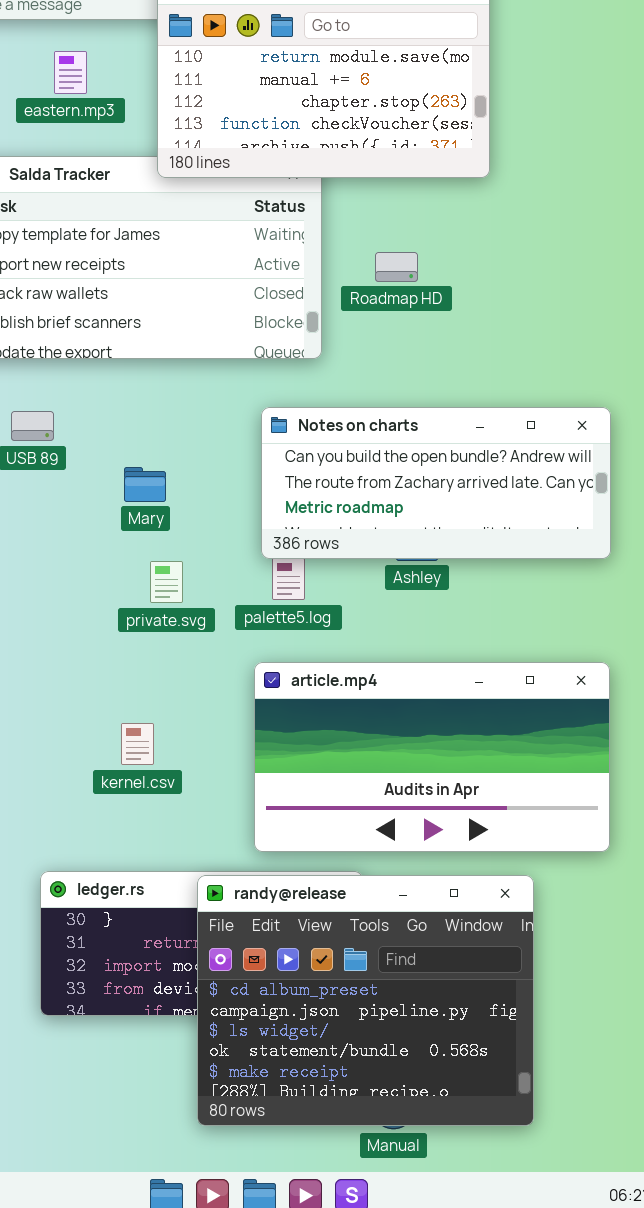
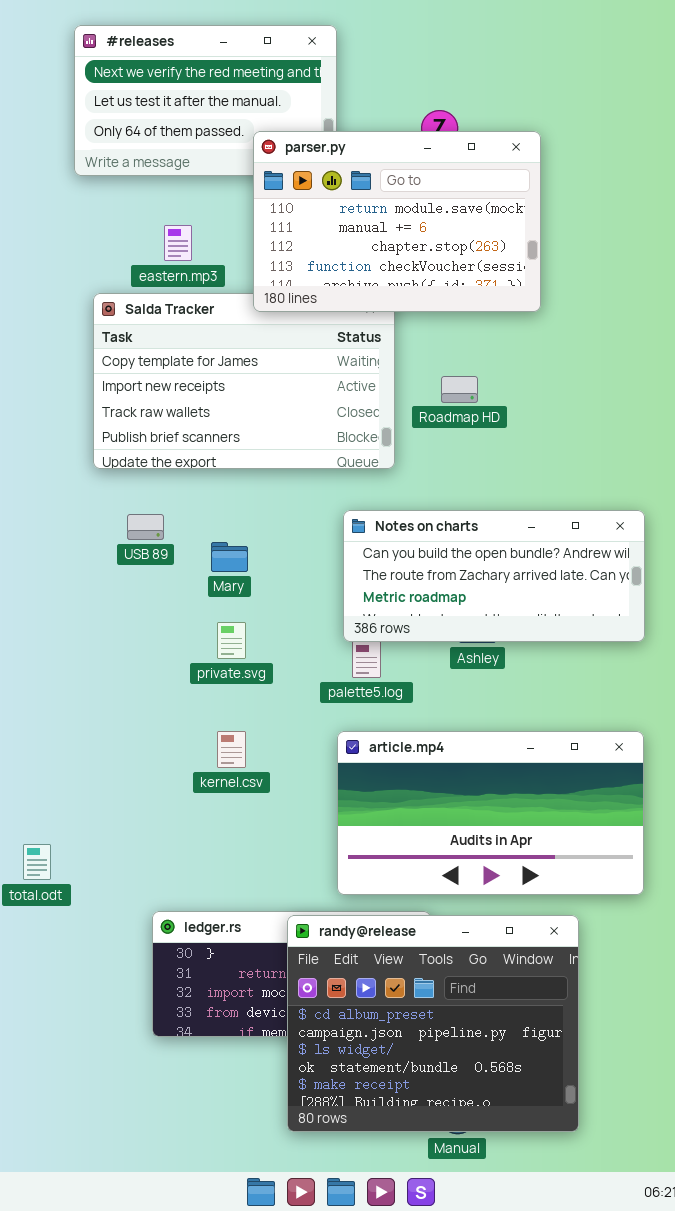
eastern.mp3: [54,51,87,94] -> [164,225,192,261], moved
Mary: [124,467,166,502] -> [211,542,248,572], moved
private.svg: [150,561,183,603] -> [217,622,246,659], moved
kernel.csv: [121,723,154,765] -> [217,731,246,768], moved

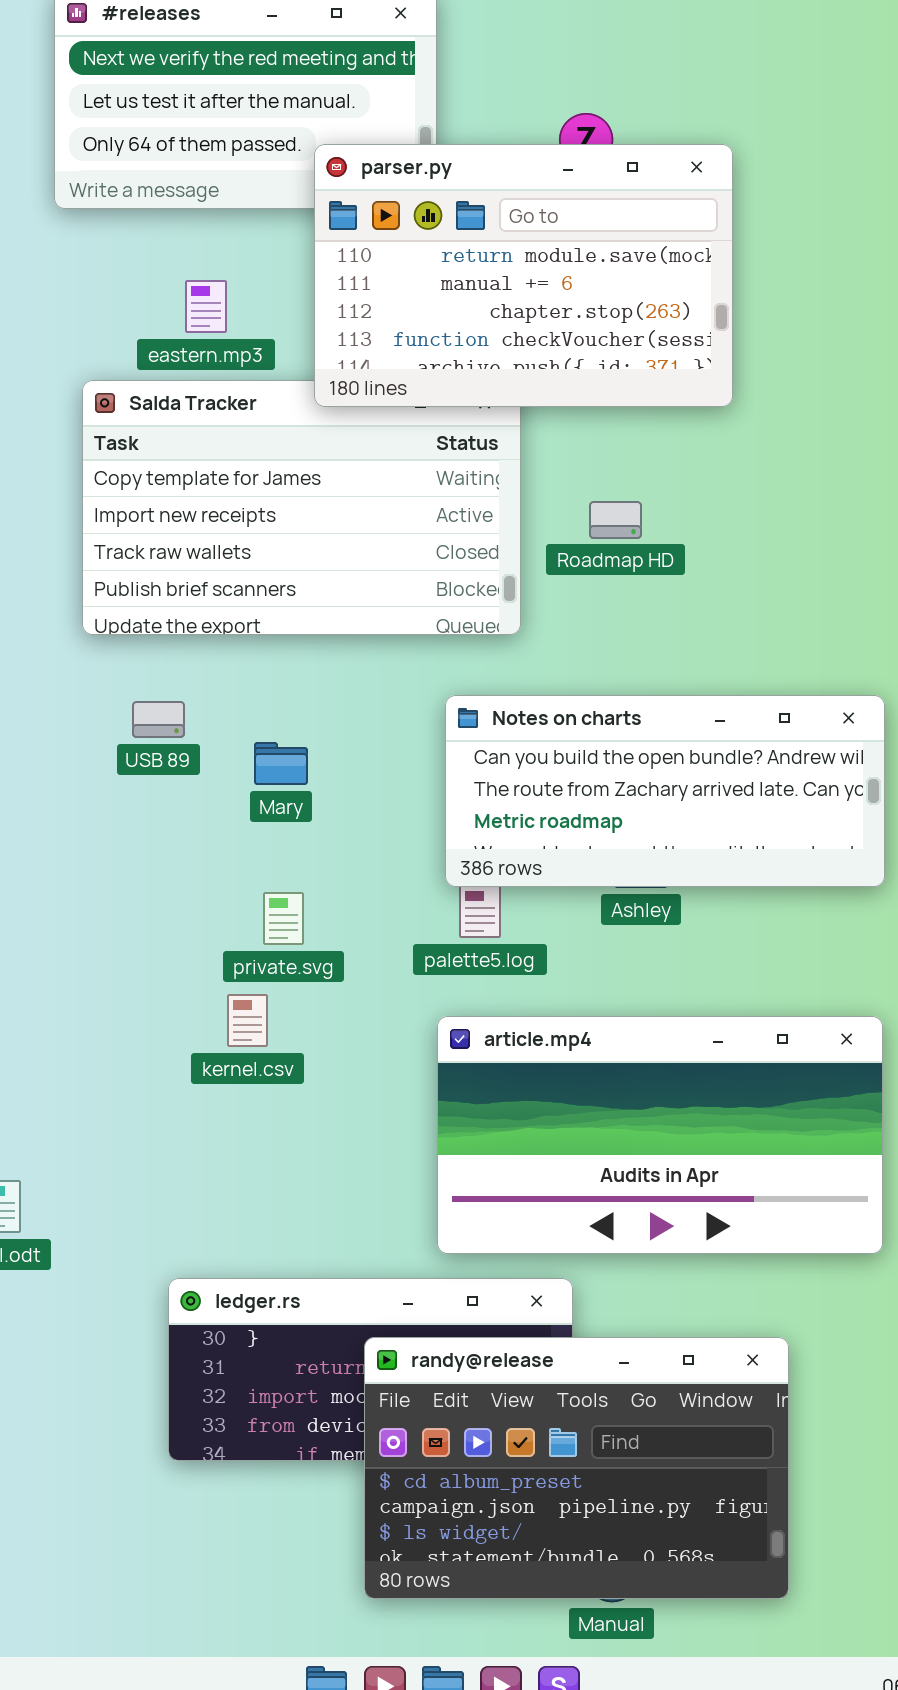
private.svg: [217,622,246,659] -> [263,892,304,945], moved
kernel.csv: [217,731,246,768] -> [227,994,268,1047], moved
randy@release: [287,915,579,1132] -> [364,1337,789,1599], resized

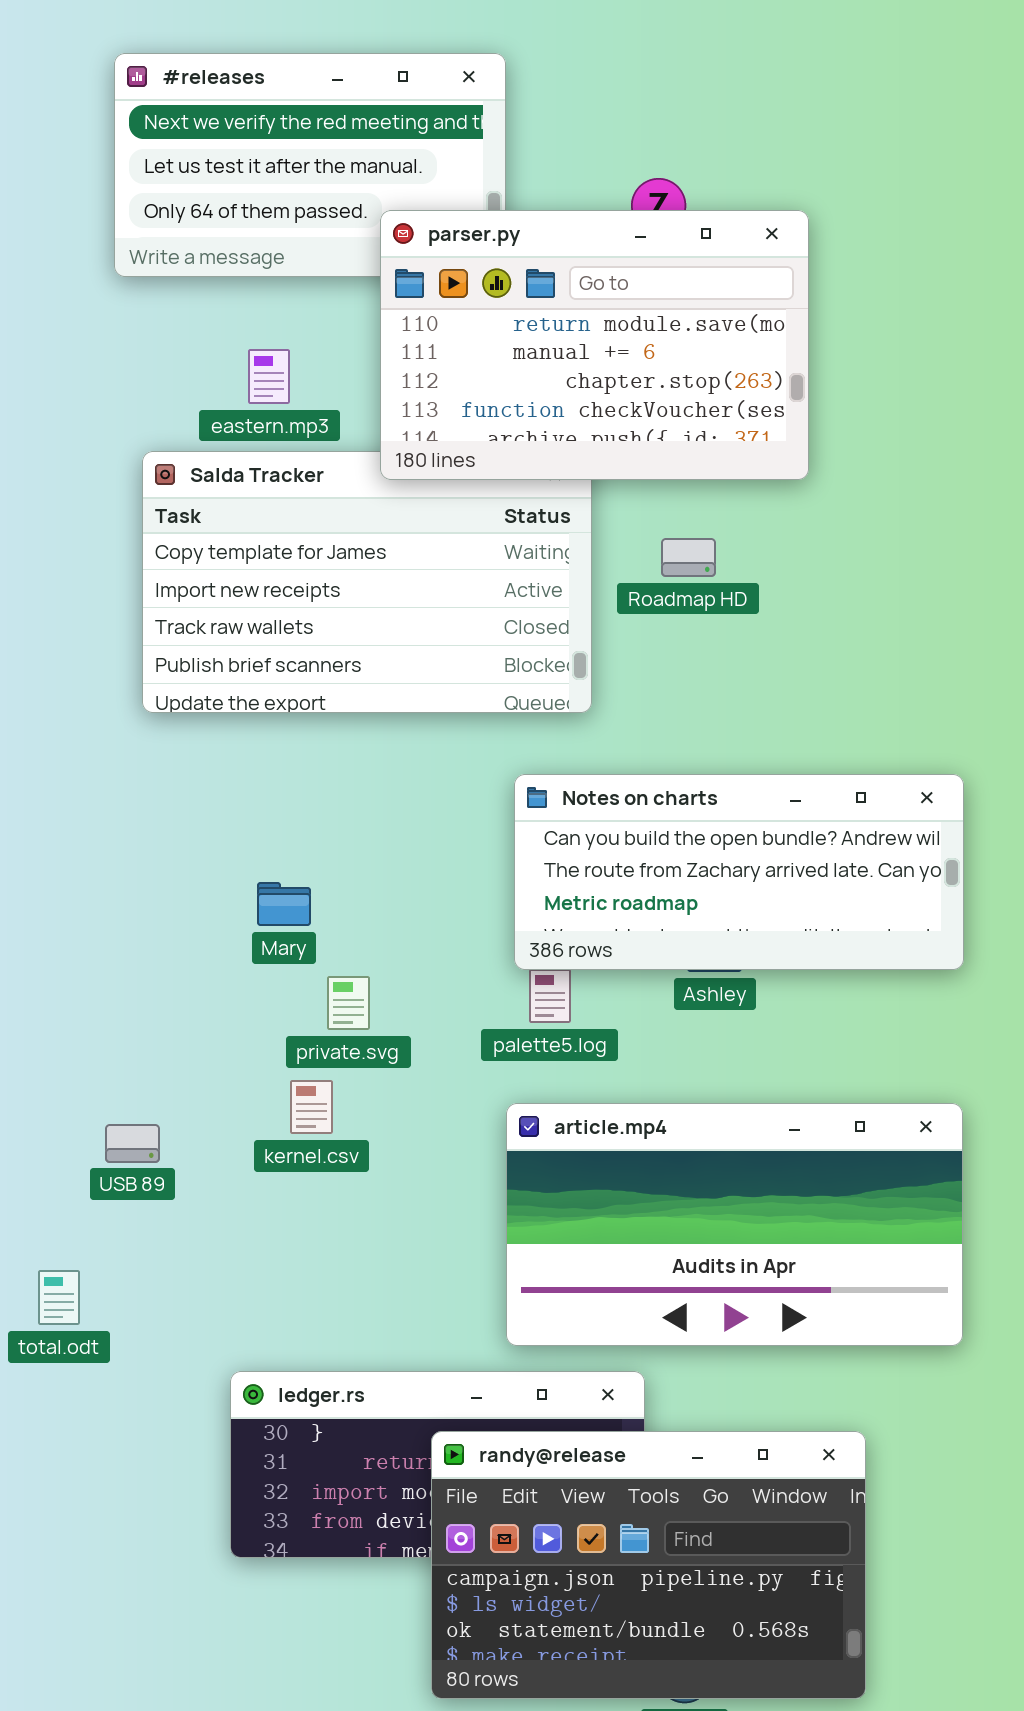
Roadmap HD: [589,501,642,539] -> [661,538,716,577], moved
USB 89: [132,701,185,738] -> [105,1124,160,1163], moved
Mary: [254,742,308,785] -> [257,882,311,926], moved
randy@release: [364,1337,789,1599] -> [431,1431,866,1699], scrolled down 1 row

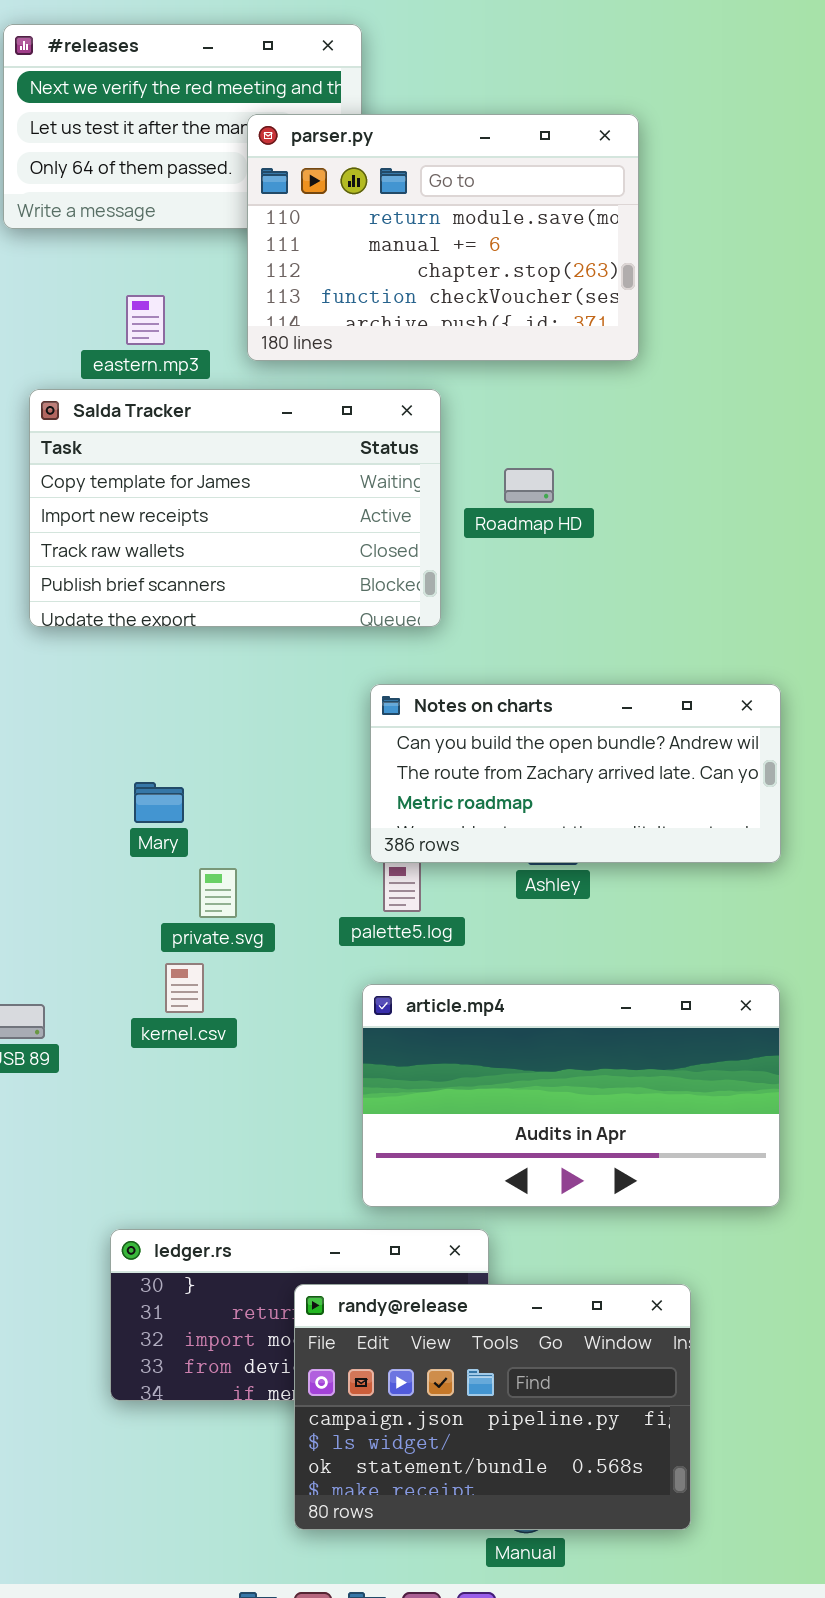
parser.py: [380,210,809,480] -> [247,114,639,361], moved

